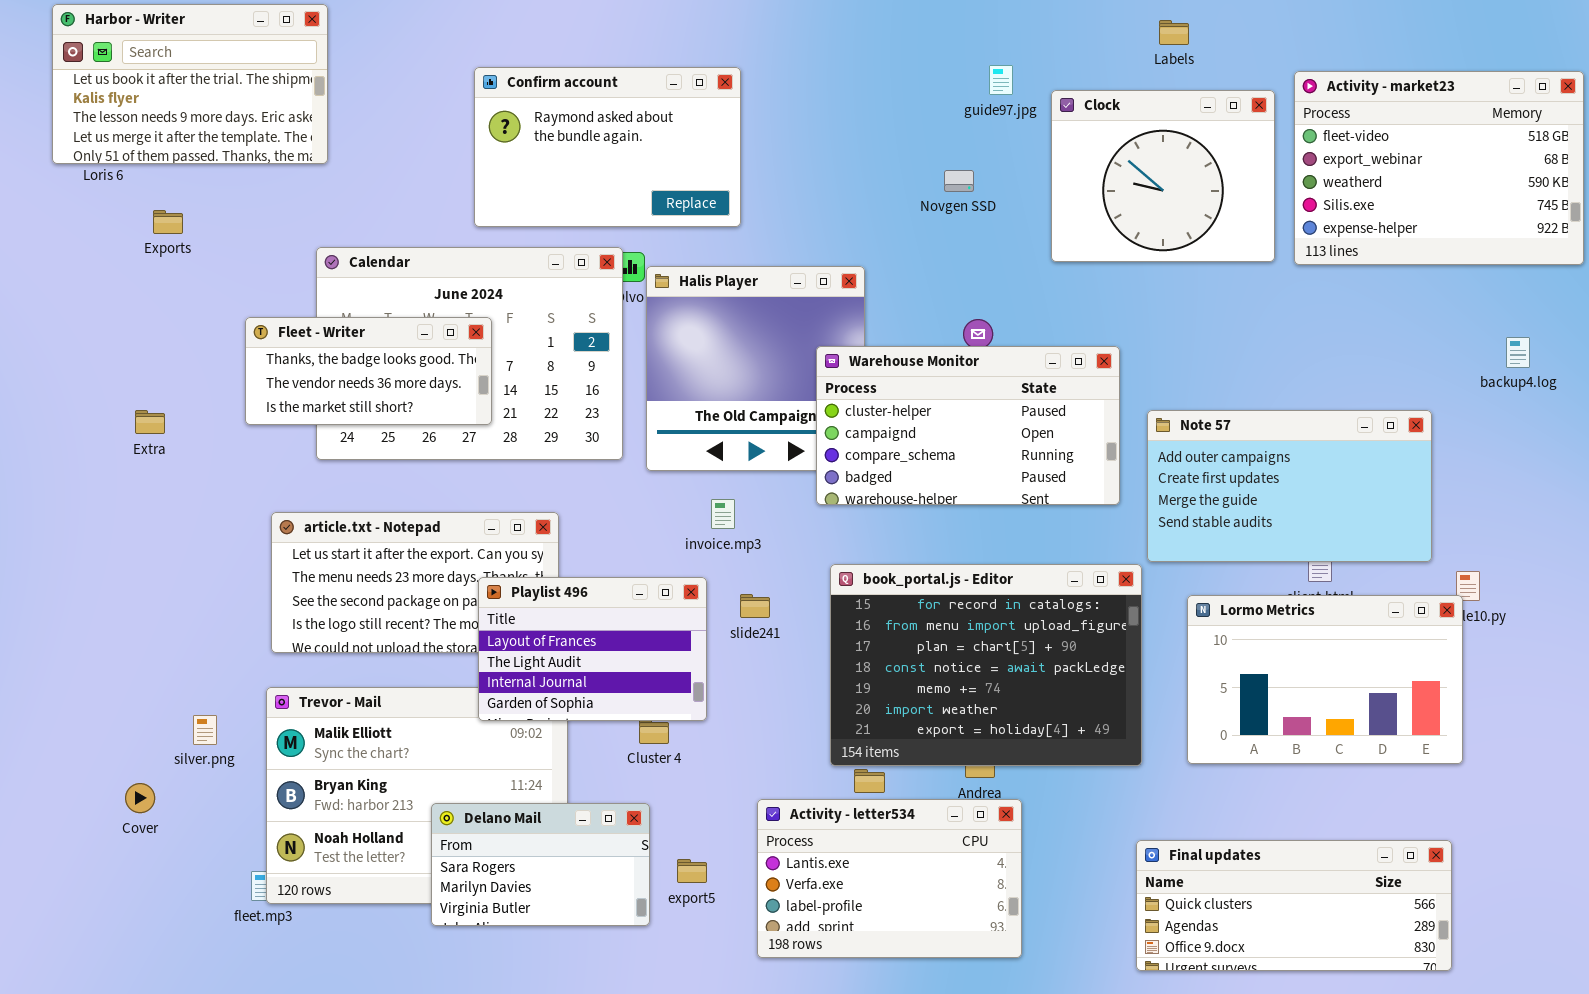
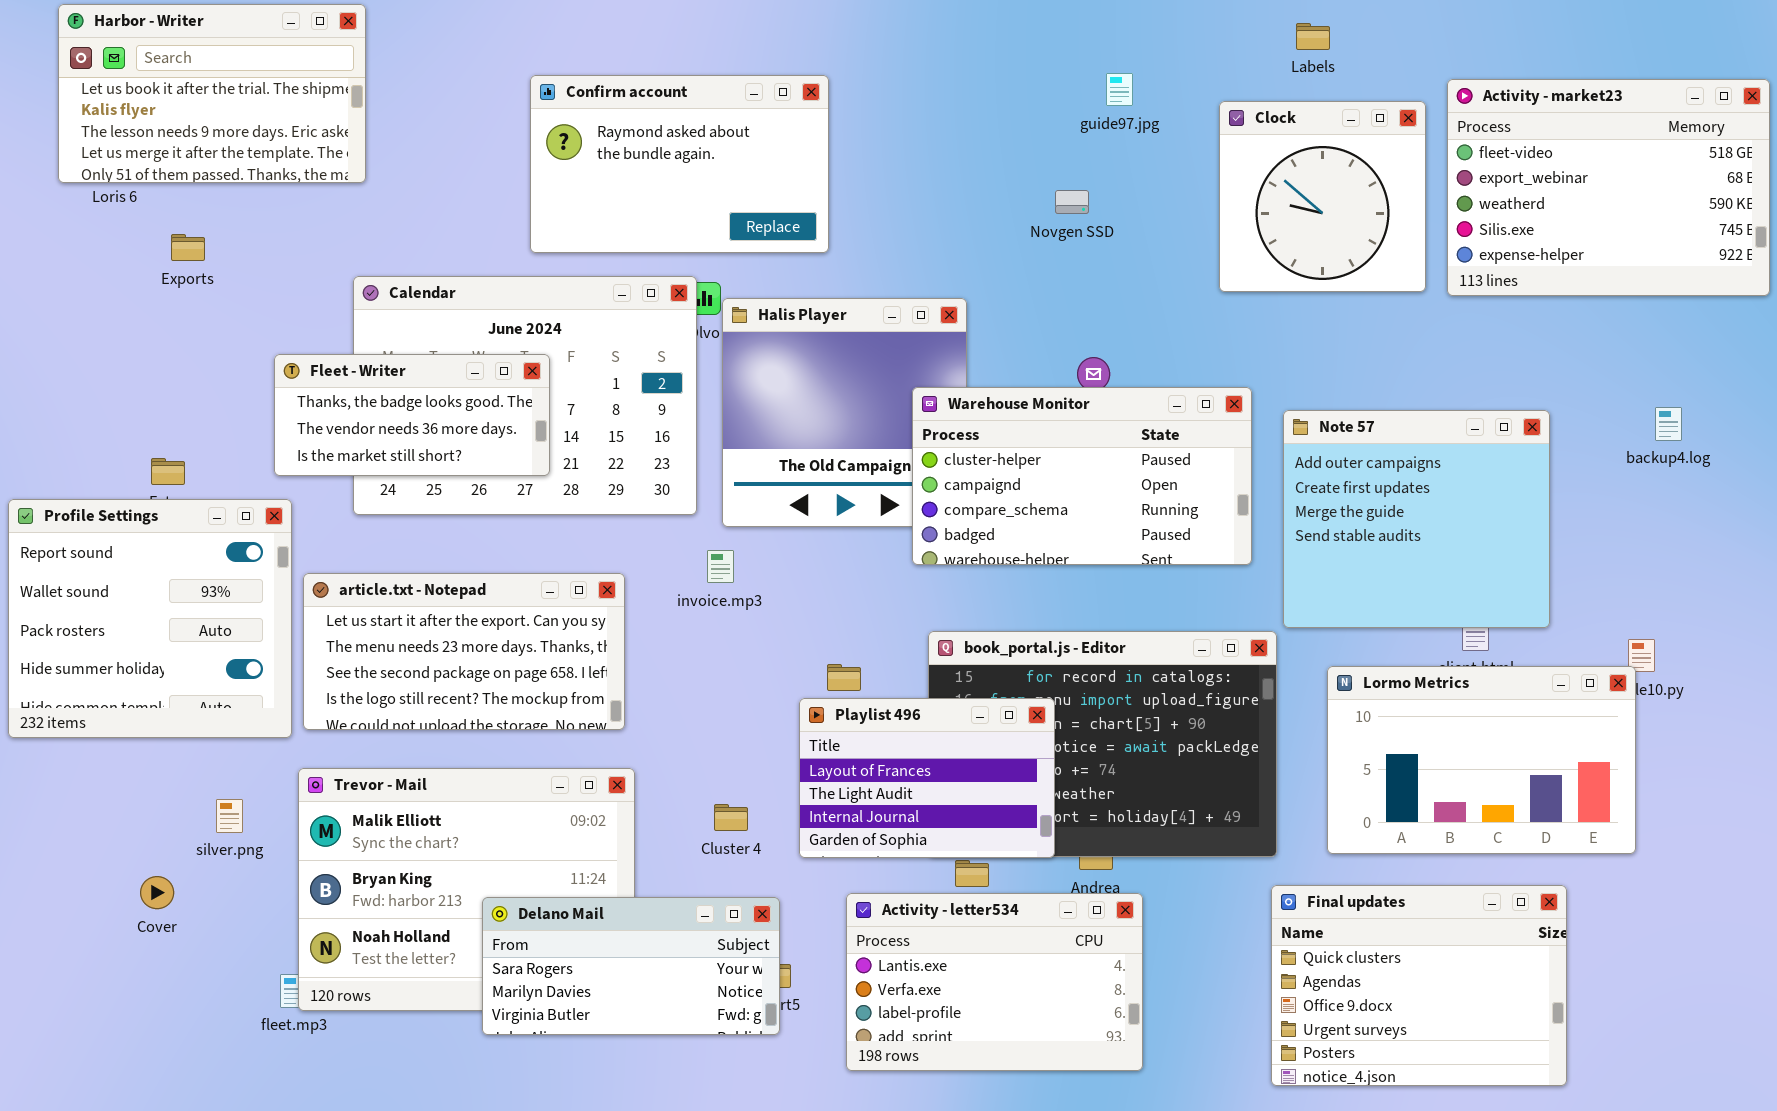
Clock: [1051,90,1275,262] -> [1219,101,1426,292], resized
backup4.log: [1506,337,1530,368] -> [1655,407,1682,441], moved
Note 57: [1147,410,1432,562] -> [1283,410,1550,628], resized
Profile Settings: none -> [8,499,292,738], opened
invoice.mp3: [711,499,735,529] -> [707,550,734,583], moved
Playlist 496: [478,577,707,721] -> [799,698,1055,858], moved
Delano Mail: [431,803,650,926] -> [482,897,780,1035], resized
Final updates: [1136,840,1452,971] -> [1271,885,1567,1086], resized

